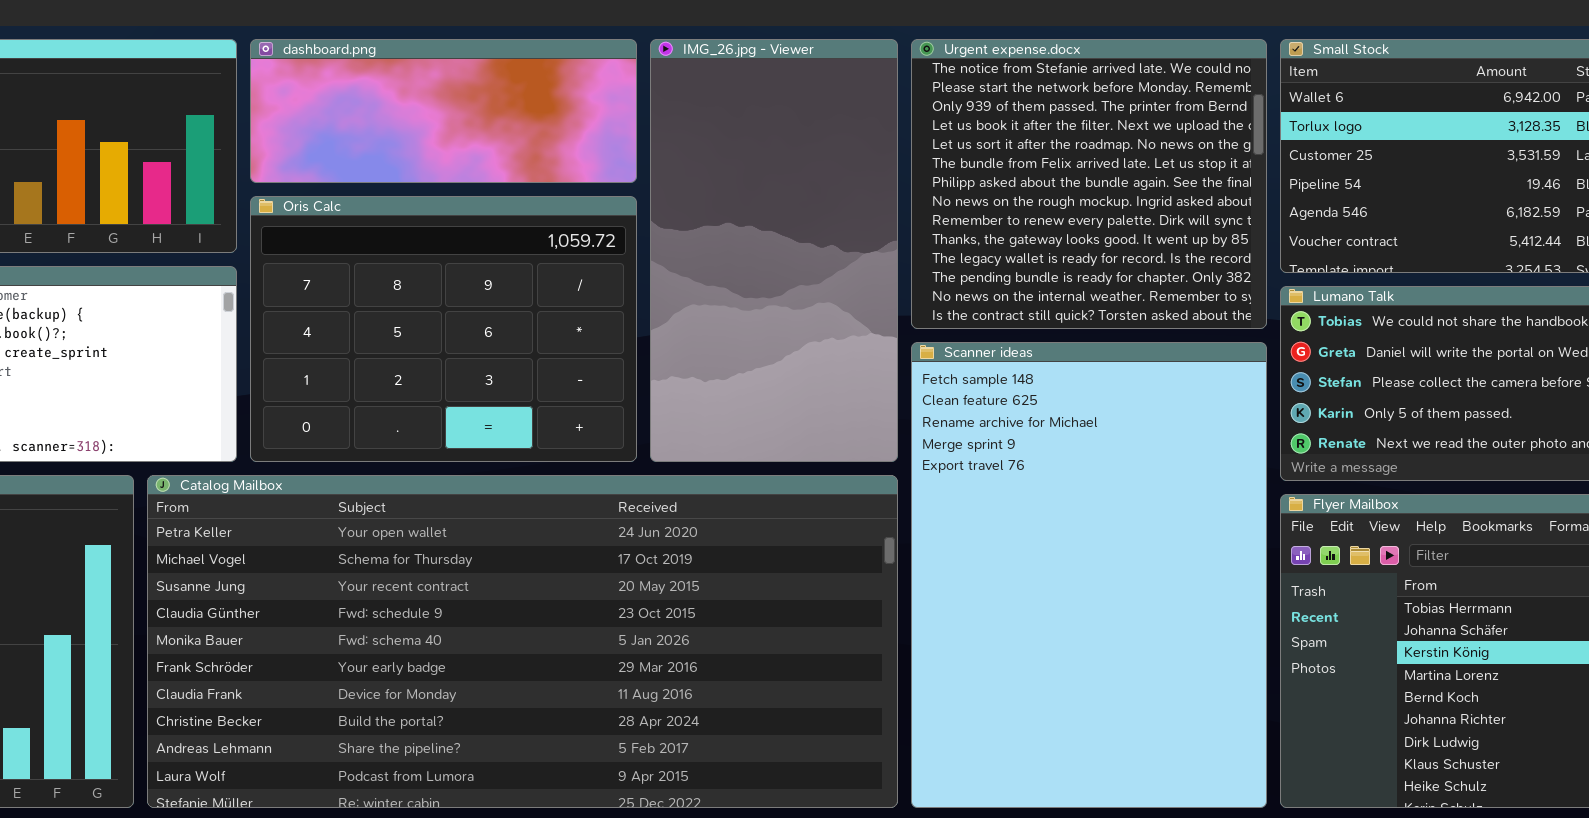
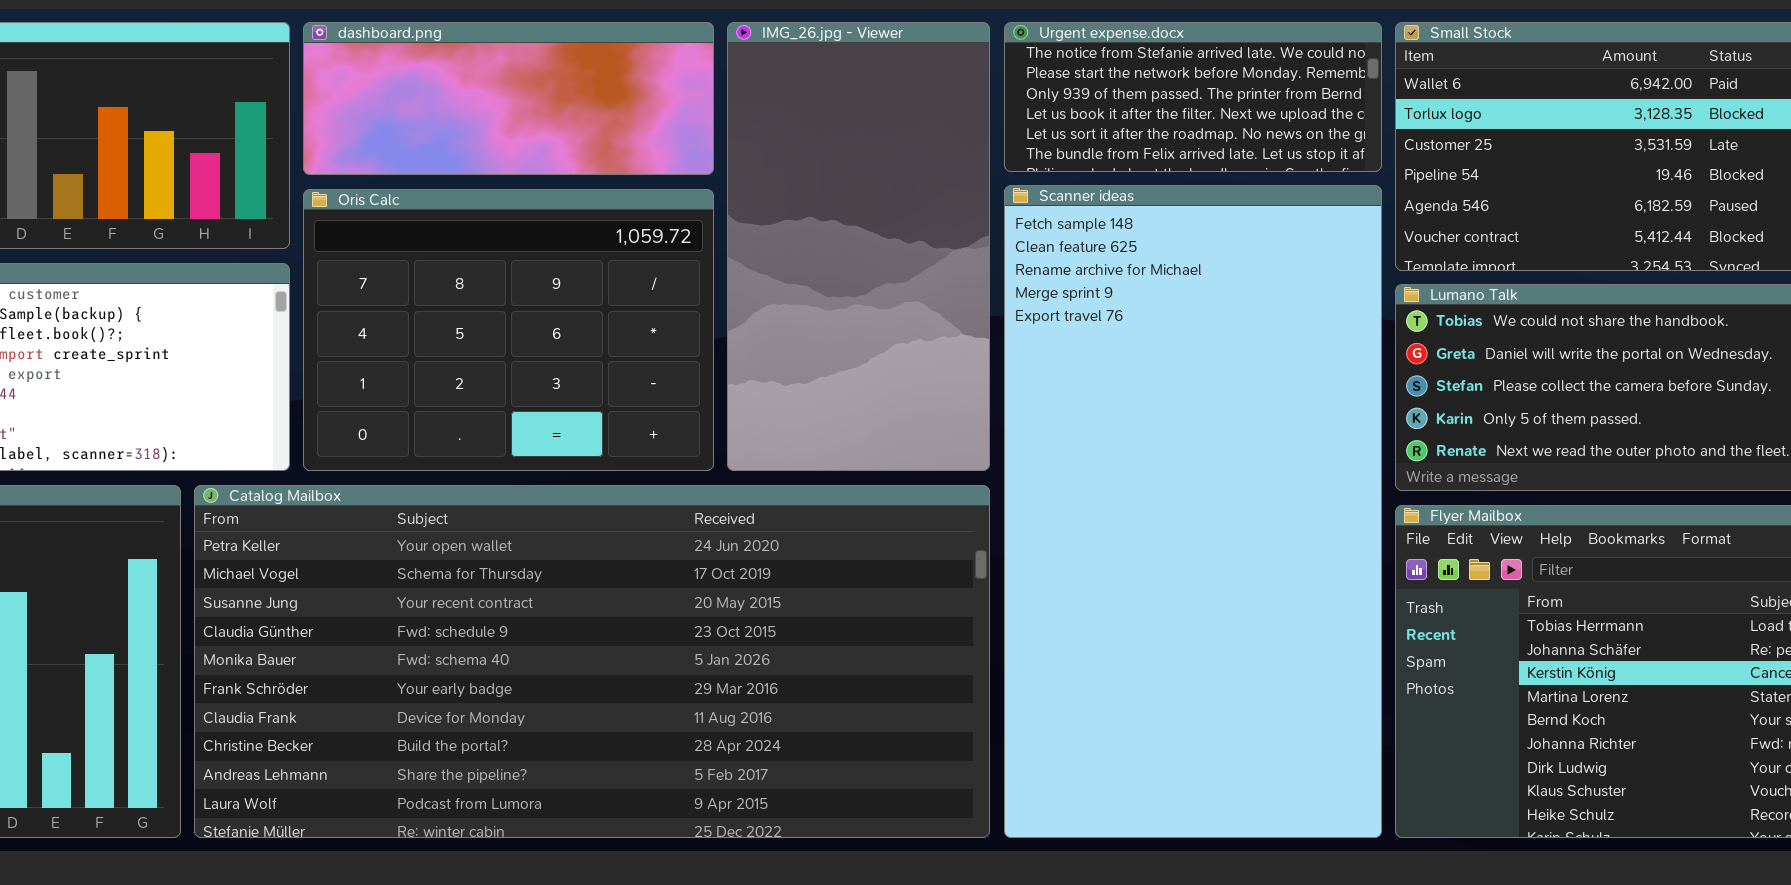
Urgent expense.docx: [911,39,1267,329] -> [1004,22,1382,172], resized
Scanner ideas: [911,342,1267,808] -> [1004,185,1382,838], resized

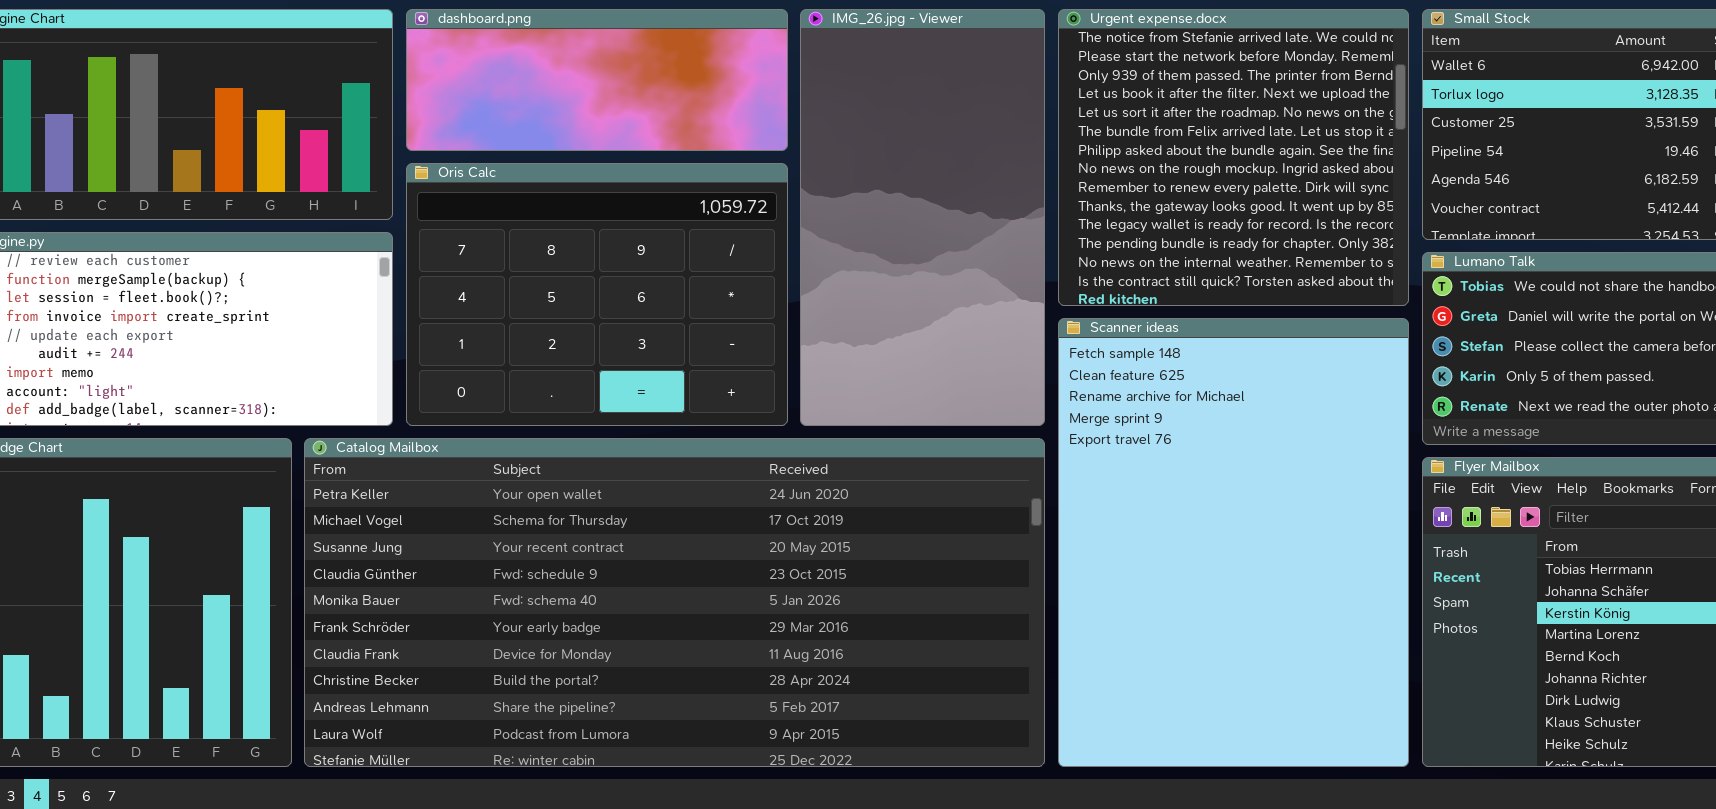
Urgent expense.docx: [1004,22,1382,172] -> [1058,9,1409,306], resized
Scanner ideas: [1004,185,1382,838] -> [1058,318,1409,767], resized

